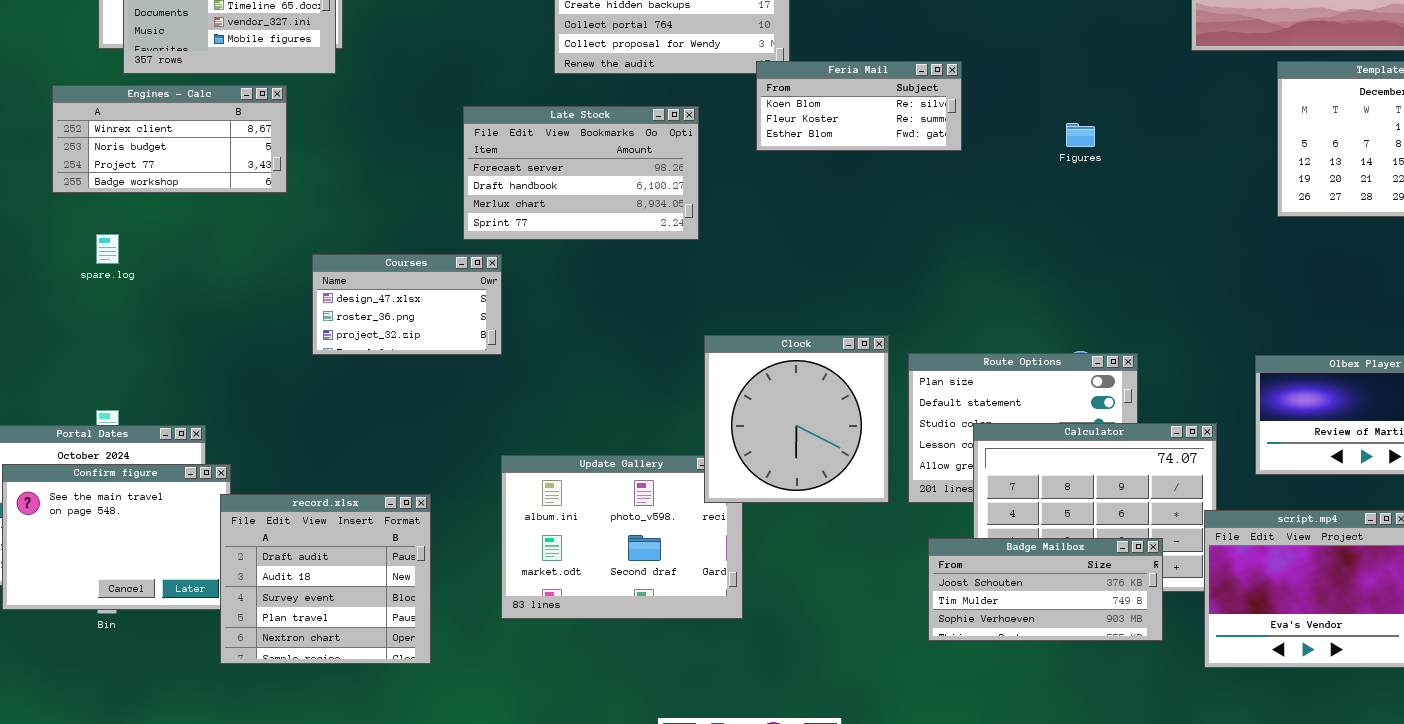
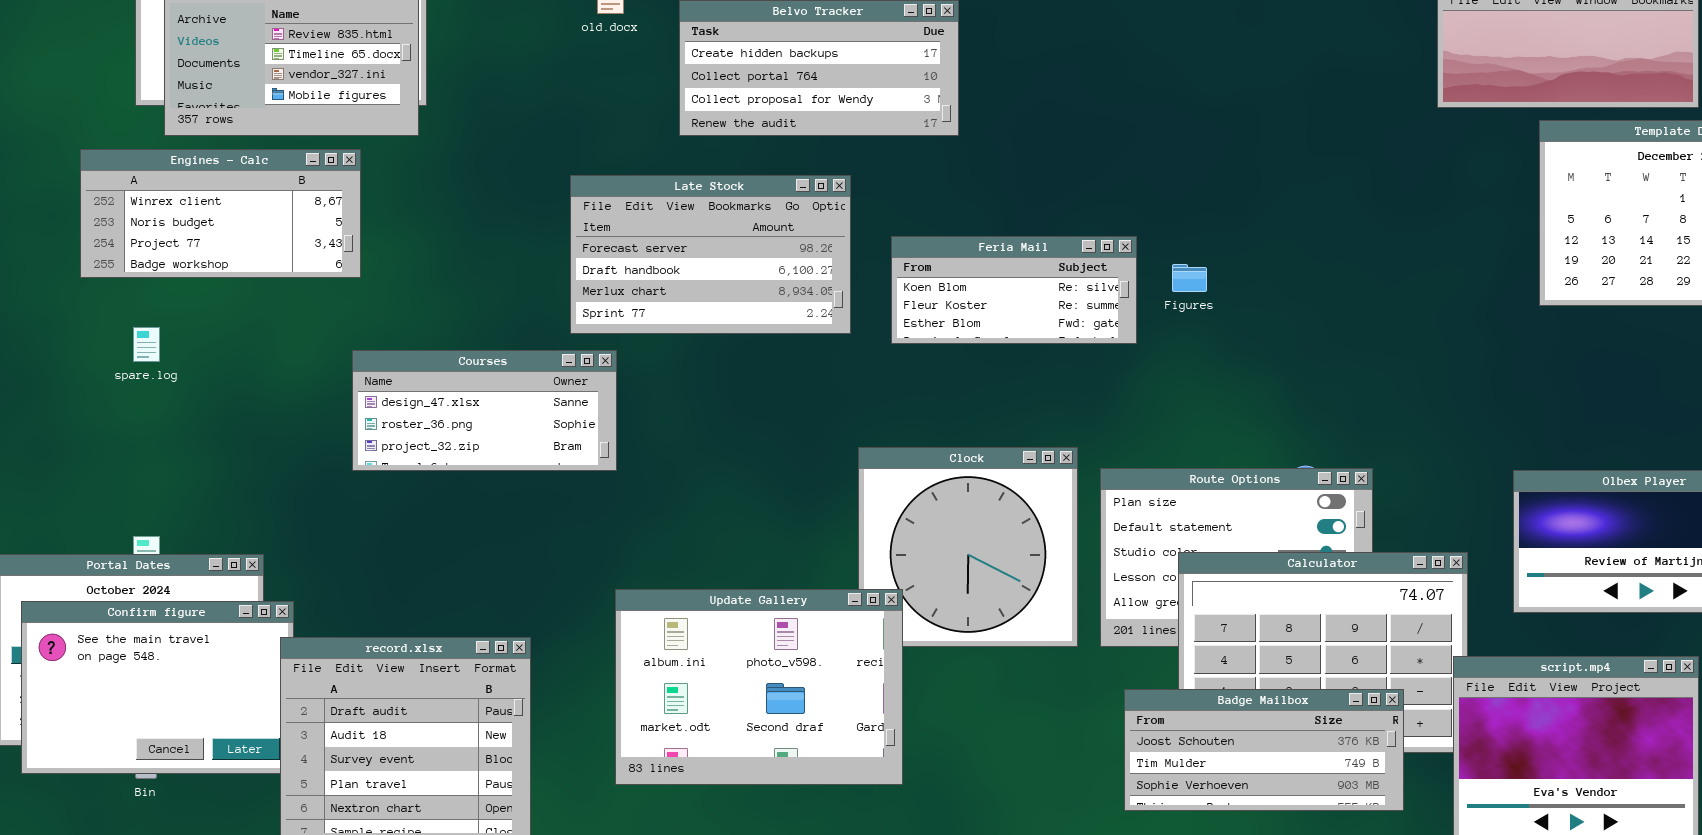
Feria Mail: [756,61,962,151] -> [891,236,1137,344], moved
Figures: [1066,123,1095,147] -> [1172,264,1207,292], moved
Courses: [312,254,502,355] -> [352,350,617,471], resized
Update Gallery: [501,455,743,619] -> [615,589,903,785], raised

